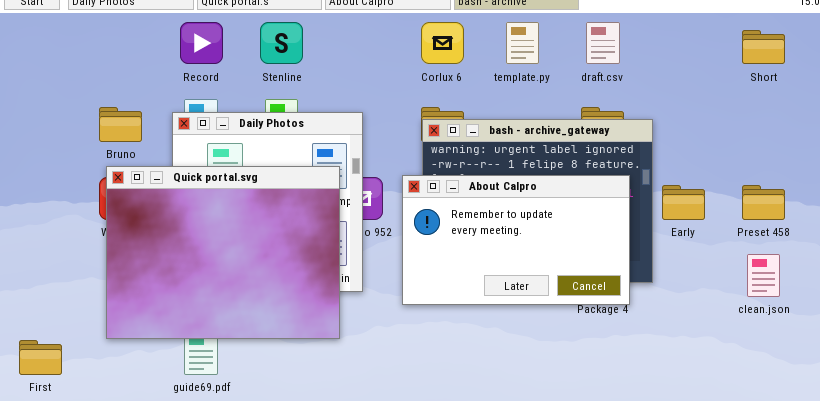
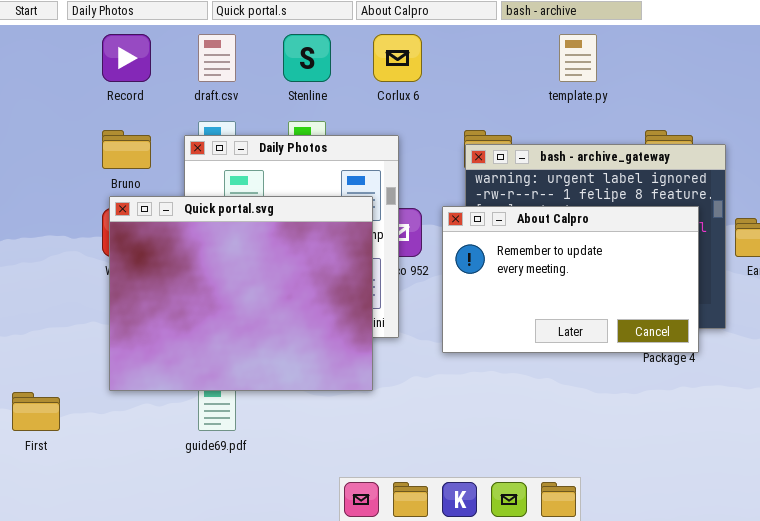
Record: [180,22,223,64] -> [102,34,151,82], moved
Corlux 6: [421,22,464,64] -> [373,34,422,82], moved
draft.csv: [586,22,620,64] -> [198,34,236,82], moved

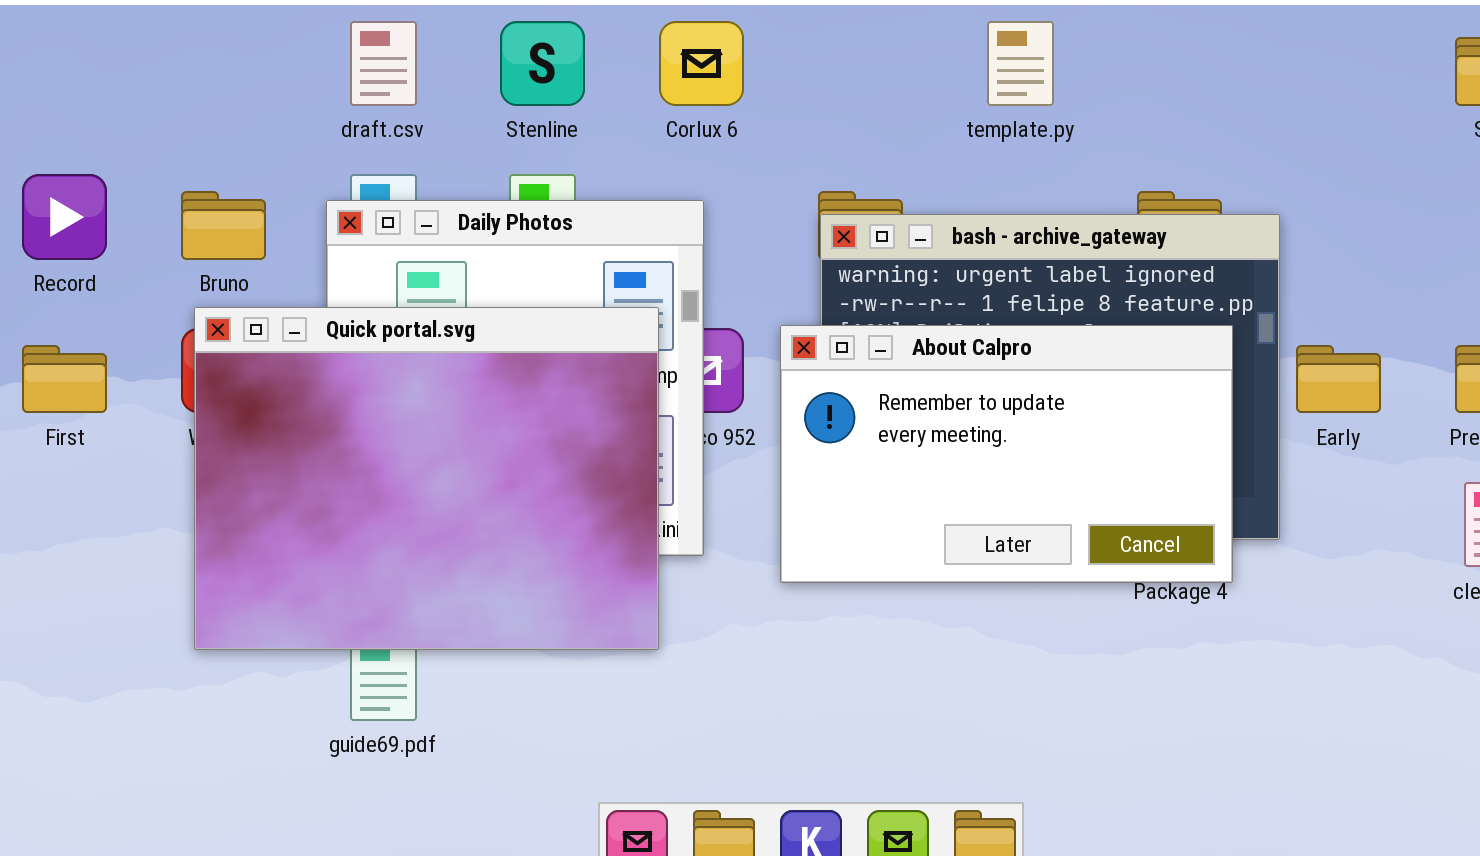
Record: [102,34,151,82] -> [22,174,107,260], moved
First: [12,392,60,431] -> [22,345,107,413], moved

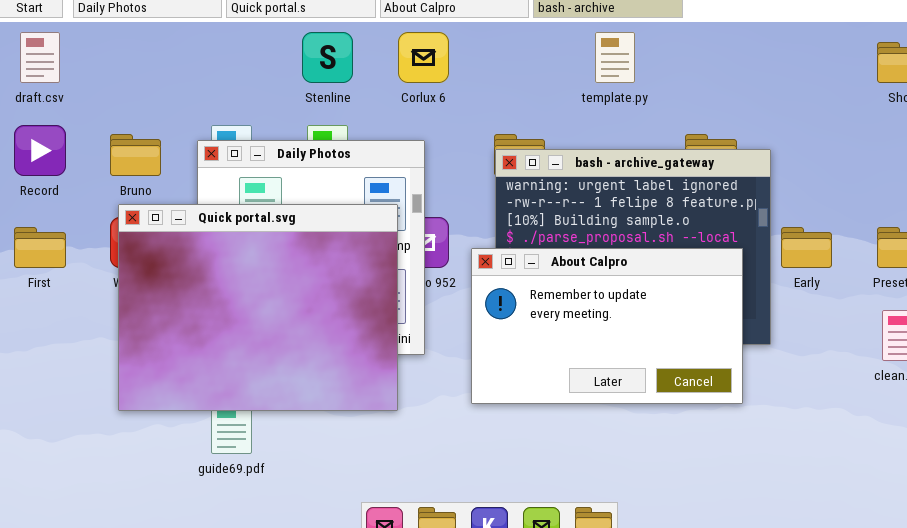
draft.csv: [350,21,417,106] -> [20,32,60,83], moved
About Calpro: [780,325,1233,583] -> [471,248,743,404], moved

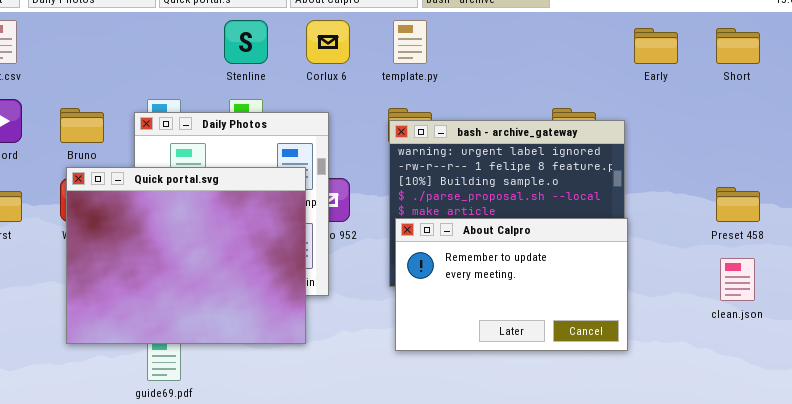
template.py: [595,32,635,83] -> [393,20,427,64], moved
Early: [781,227,832,268] -> [634,28,678,64], moved
About Calpro: [471,248,743,404] -> [395,218,628,351], moved

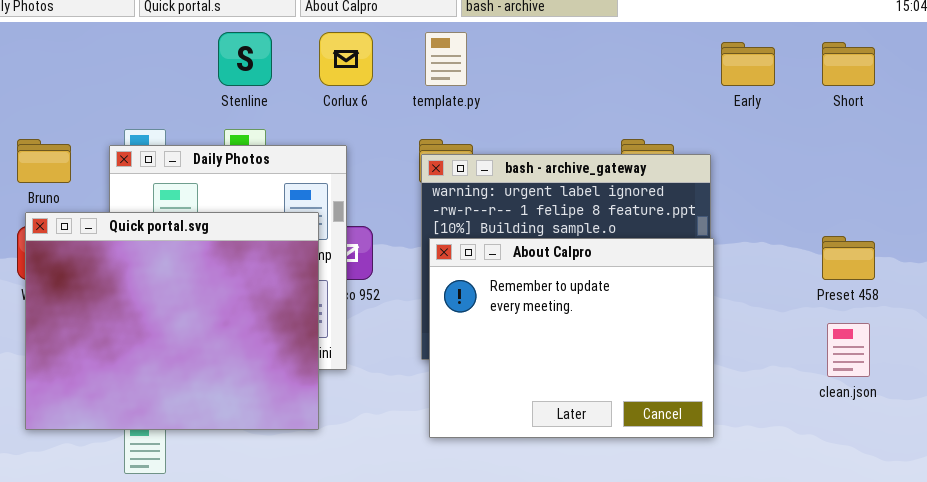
About Calpro: [395,218,628,351] -> [429,238,714,438], resized

